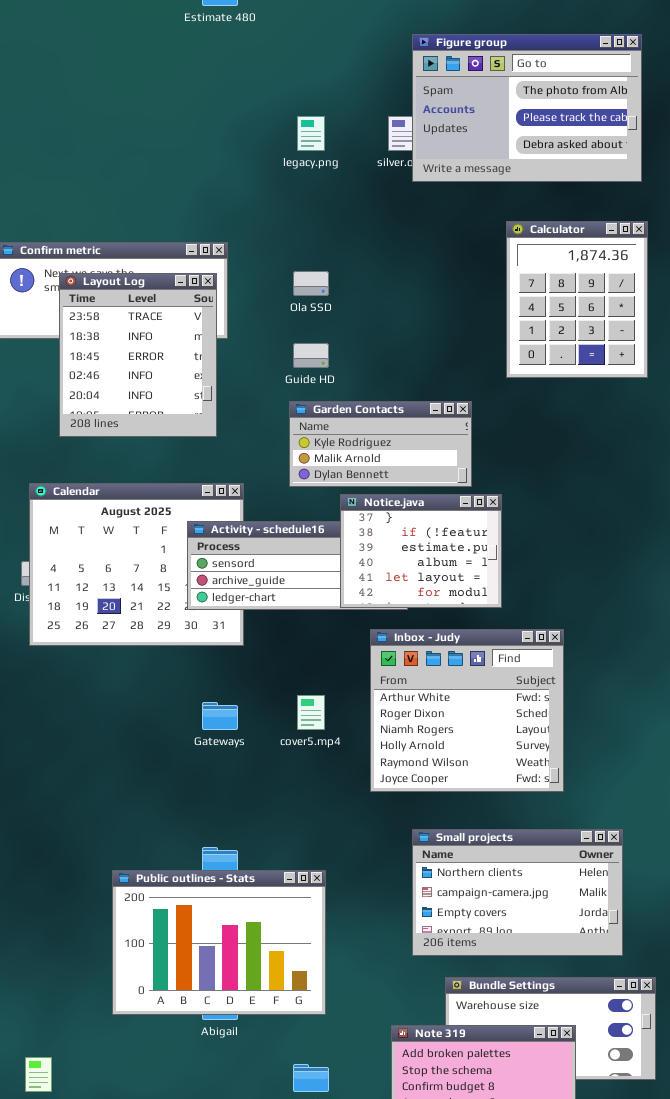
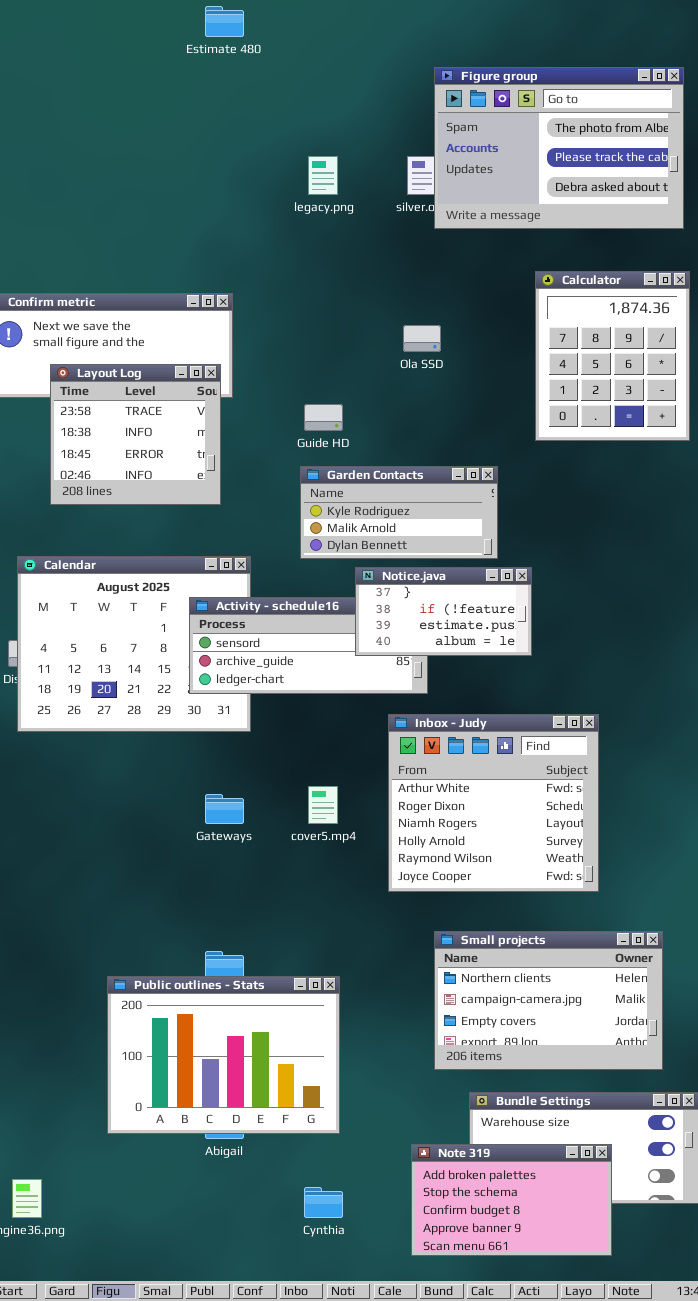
Ola SSD: [293,271,329,296] -> [403,325,441,352], moved
Layout Log: [59,273,217,437] -> [50,364,221,505], resized
Notice.java: [340,494,502,608] -> [355,567,532,656], resized

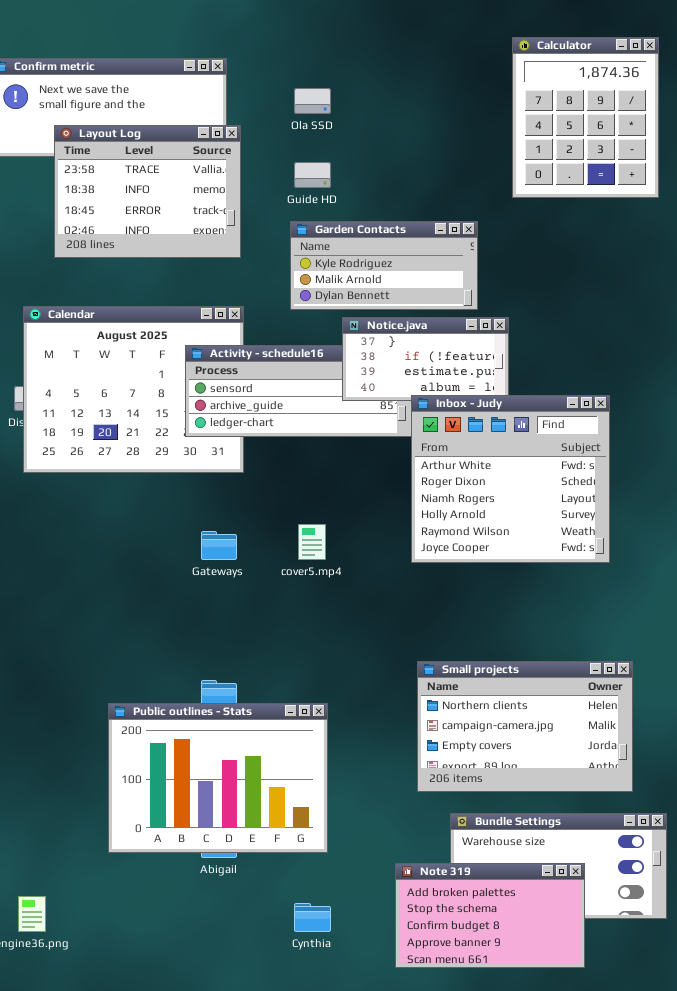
Ola SSD: [403,325,441,352] -> [294,88,331,114], moved
Layout Log: [50,364,221,505] -> [54,125,241,258], resized
Inbox - Judy: [388,714,599,892] -> [411,395,610,563], moved

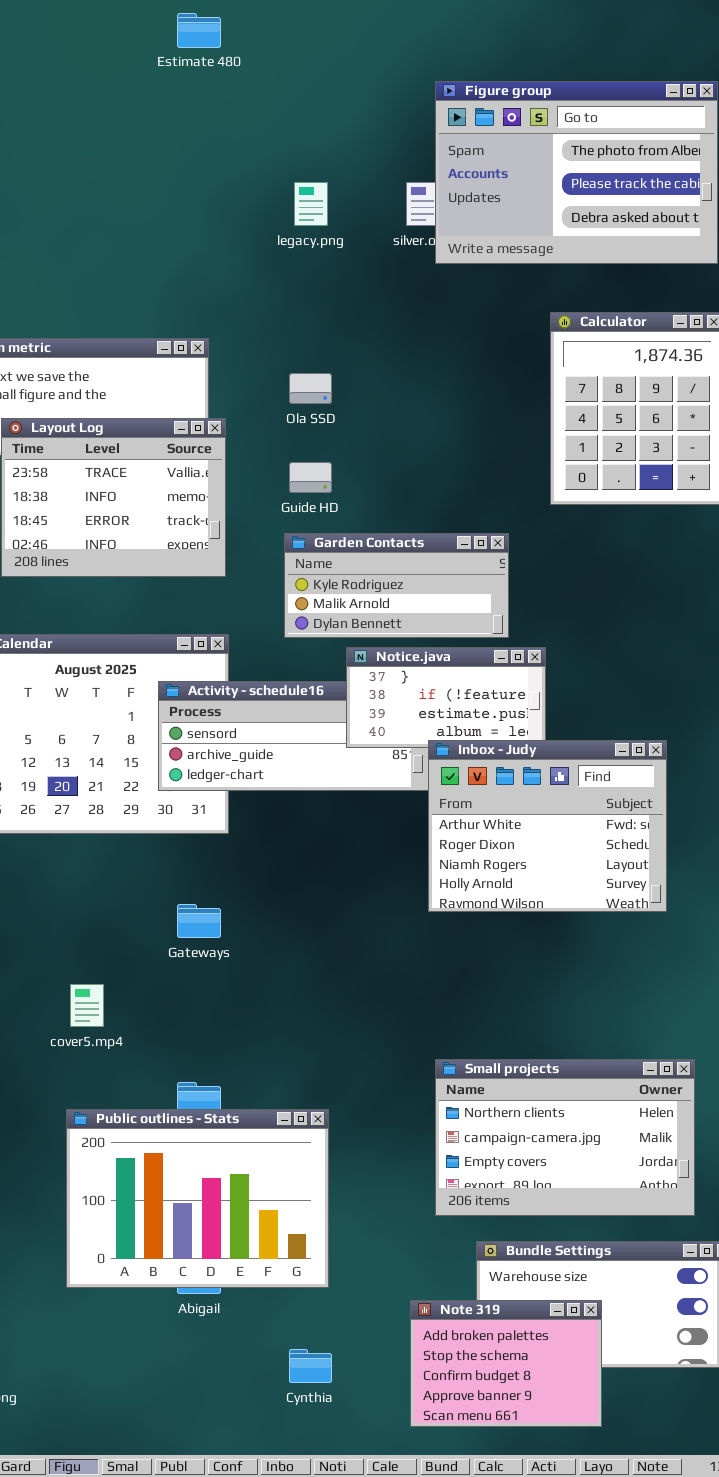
Inbox - Judy: [411,395,610,563] -> [428,740,667,912], resized
cover5.mp4: [298,524,326,560] -> [70,984,104,1027], moved
Note 319: [395,863,585,968] -> [410,1300,602,1427], resized

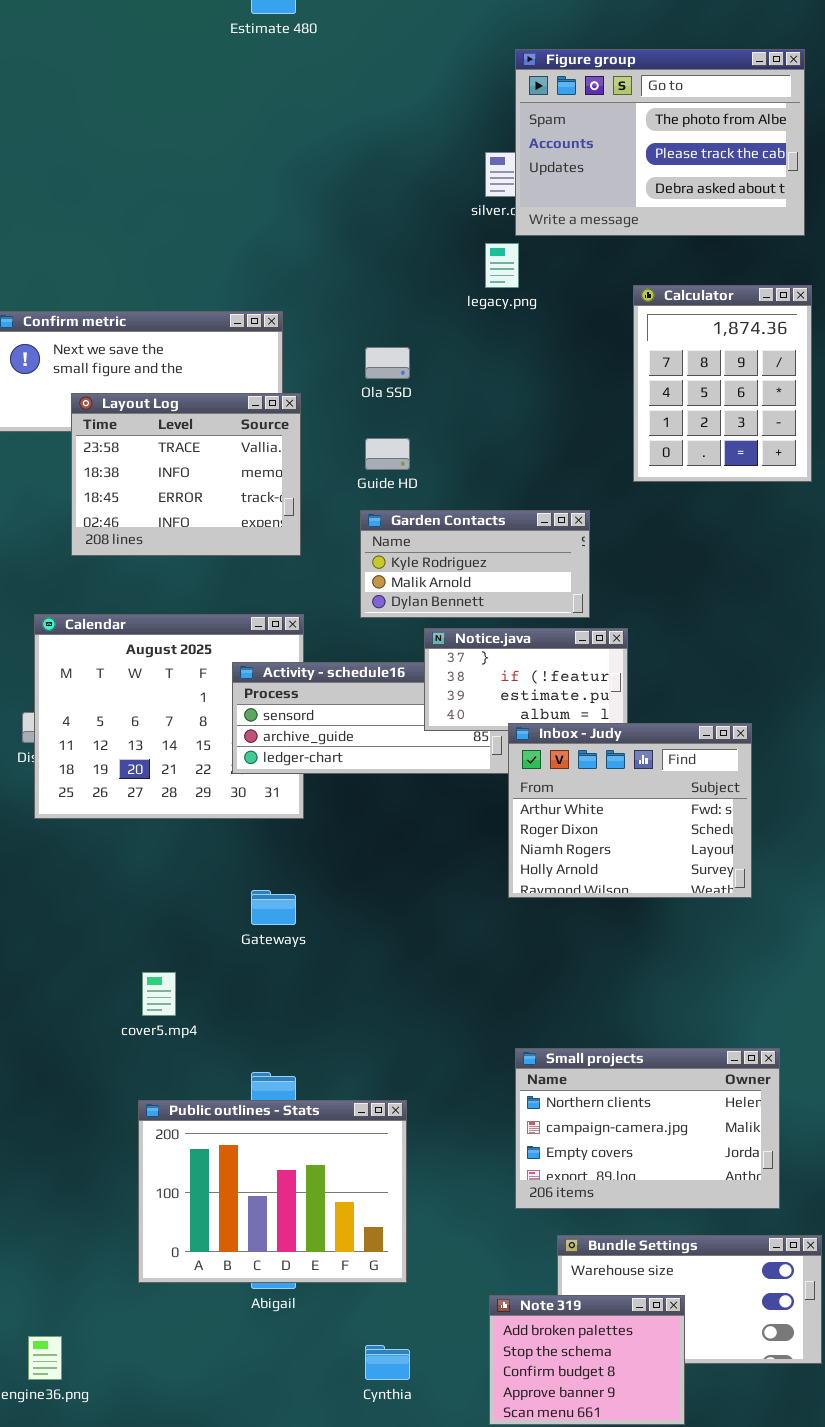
legacy.png: [294,182,328,226] -> [485,243,519,288], moved

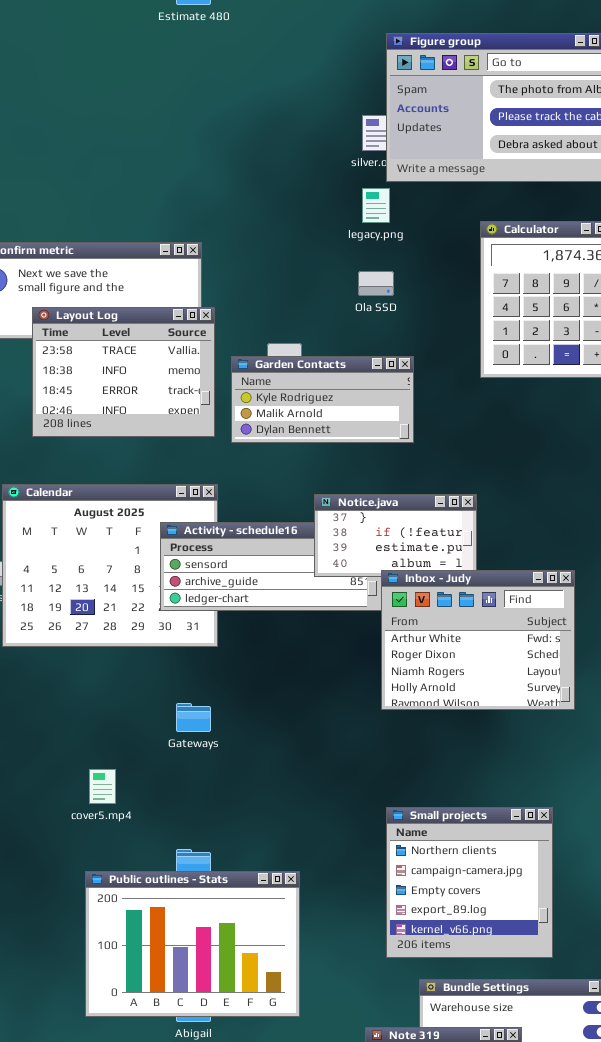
Ola SSD: [365,347,410,379] -> [358,271,394,296], moved
Garden Contacts: [360,510,590,618] -> [231,356,414,443], moved
Small projects: [515,1048,780,1209] -> [386,807,553,958], resized

